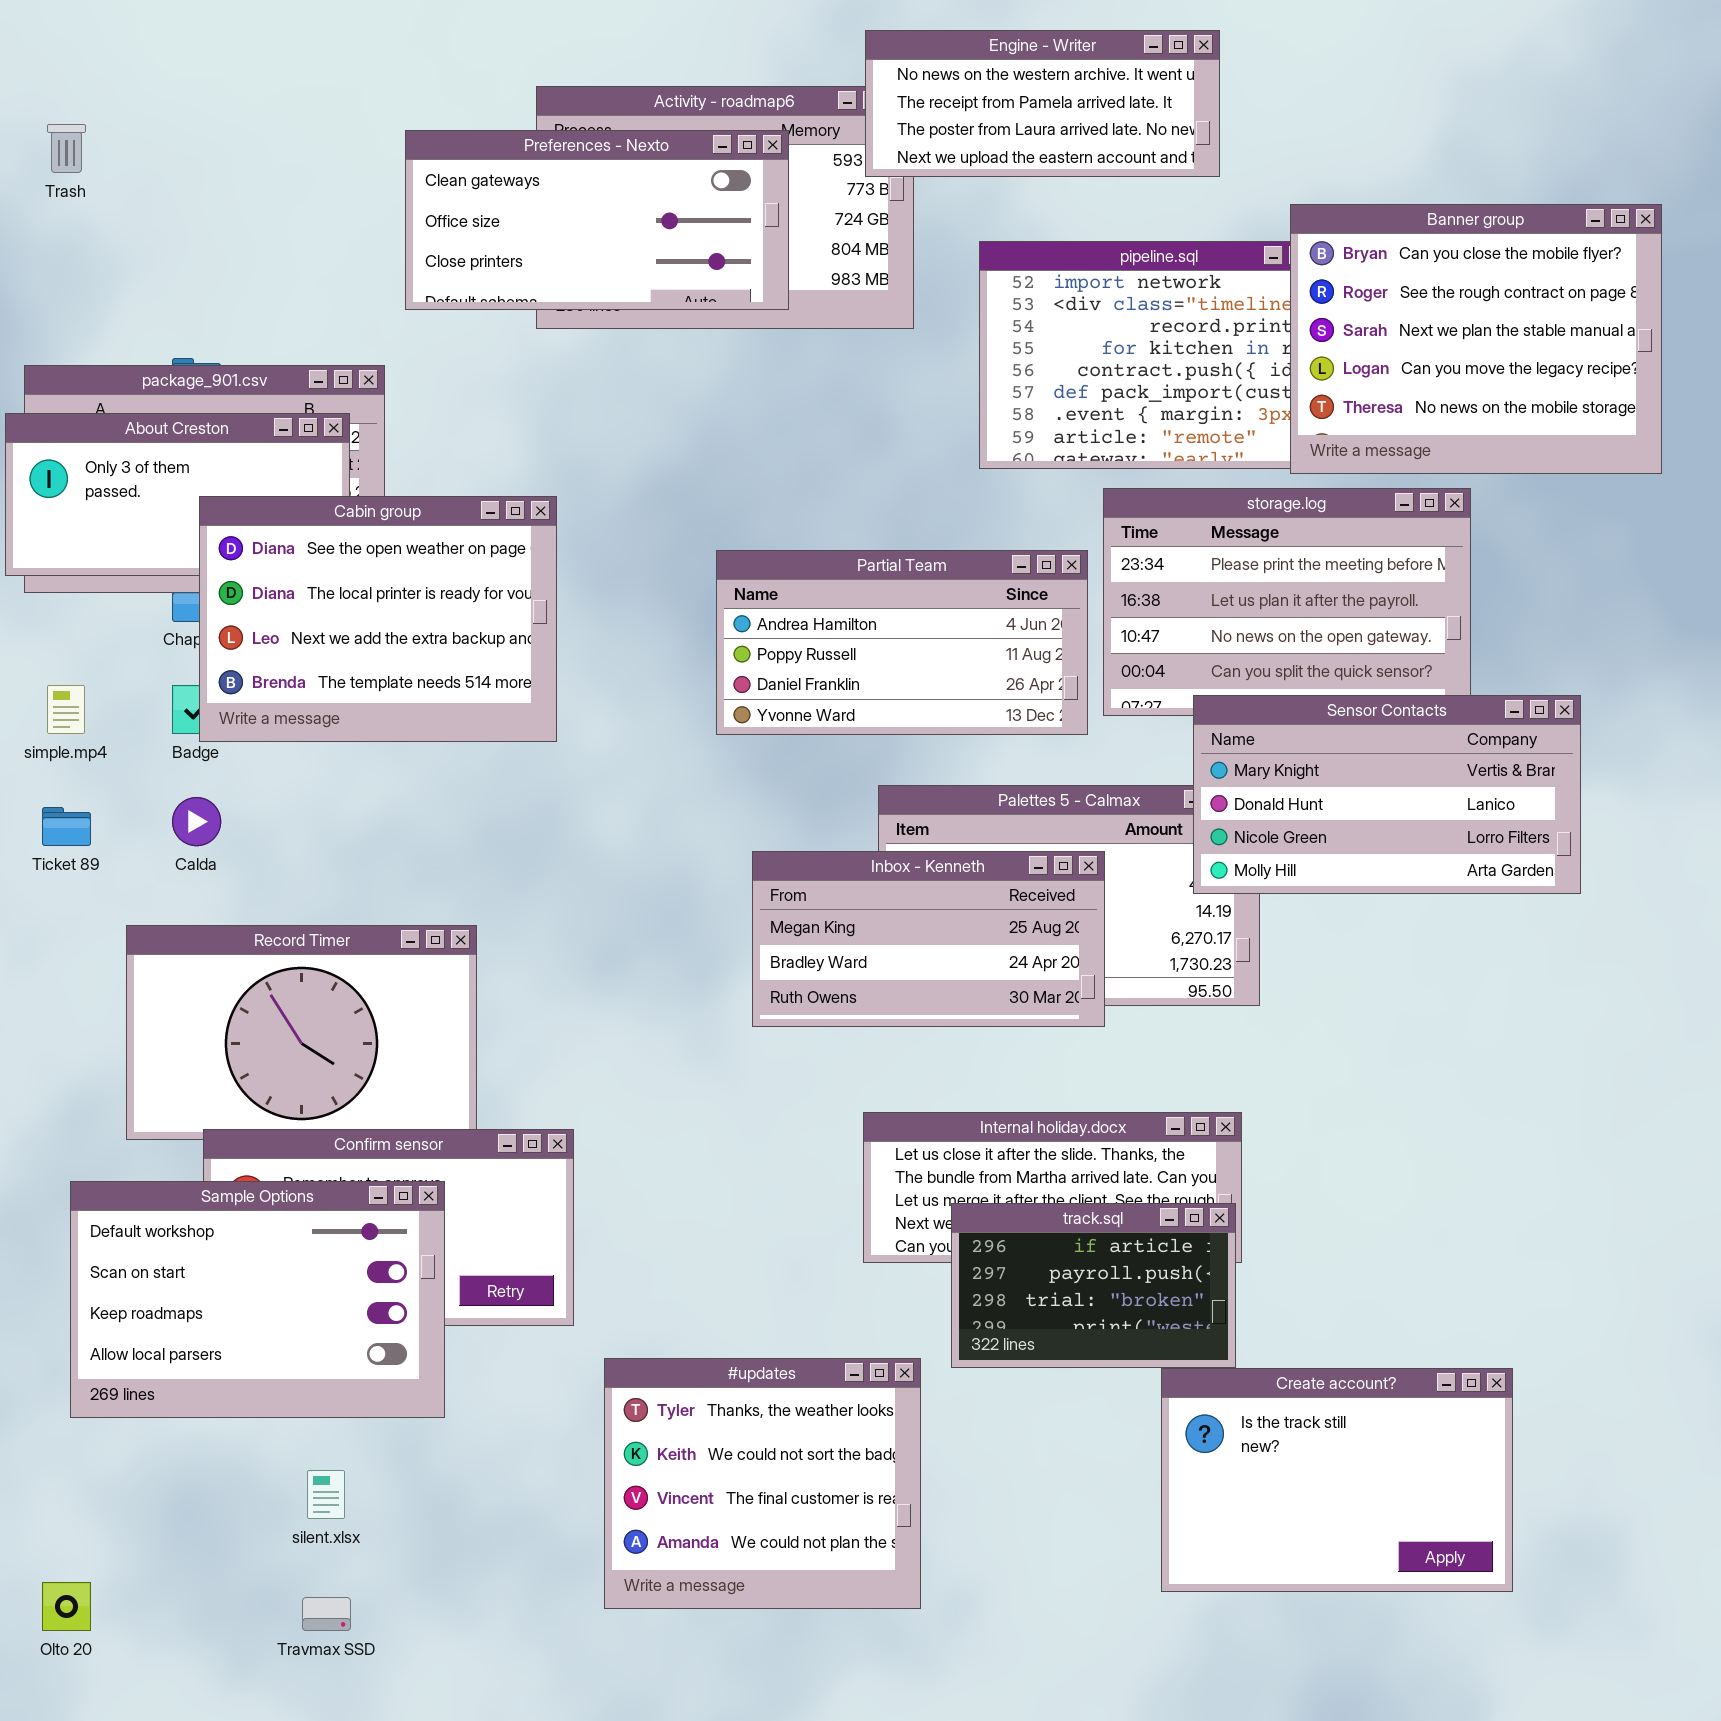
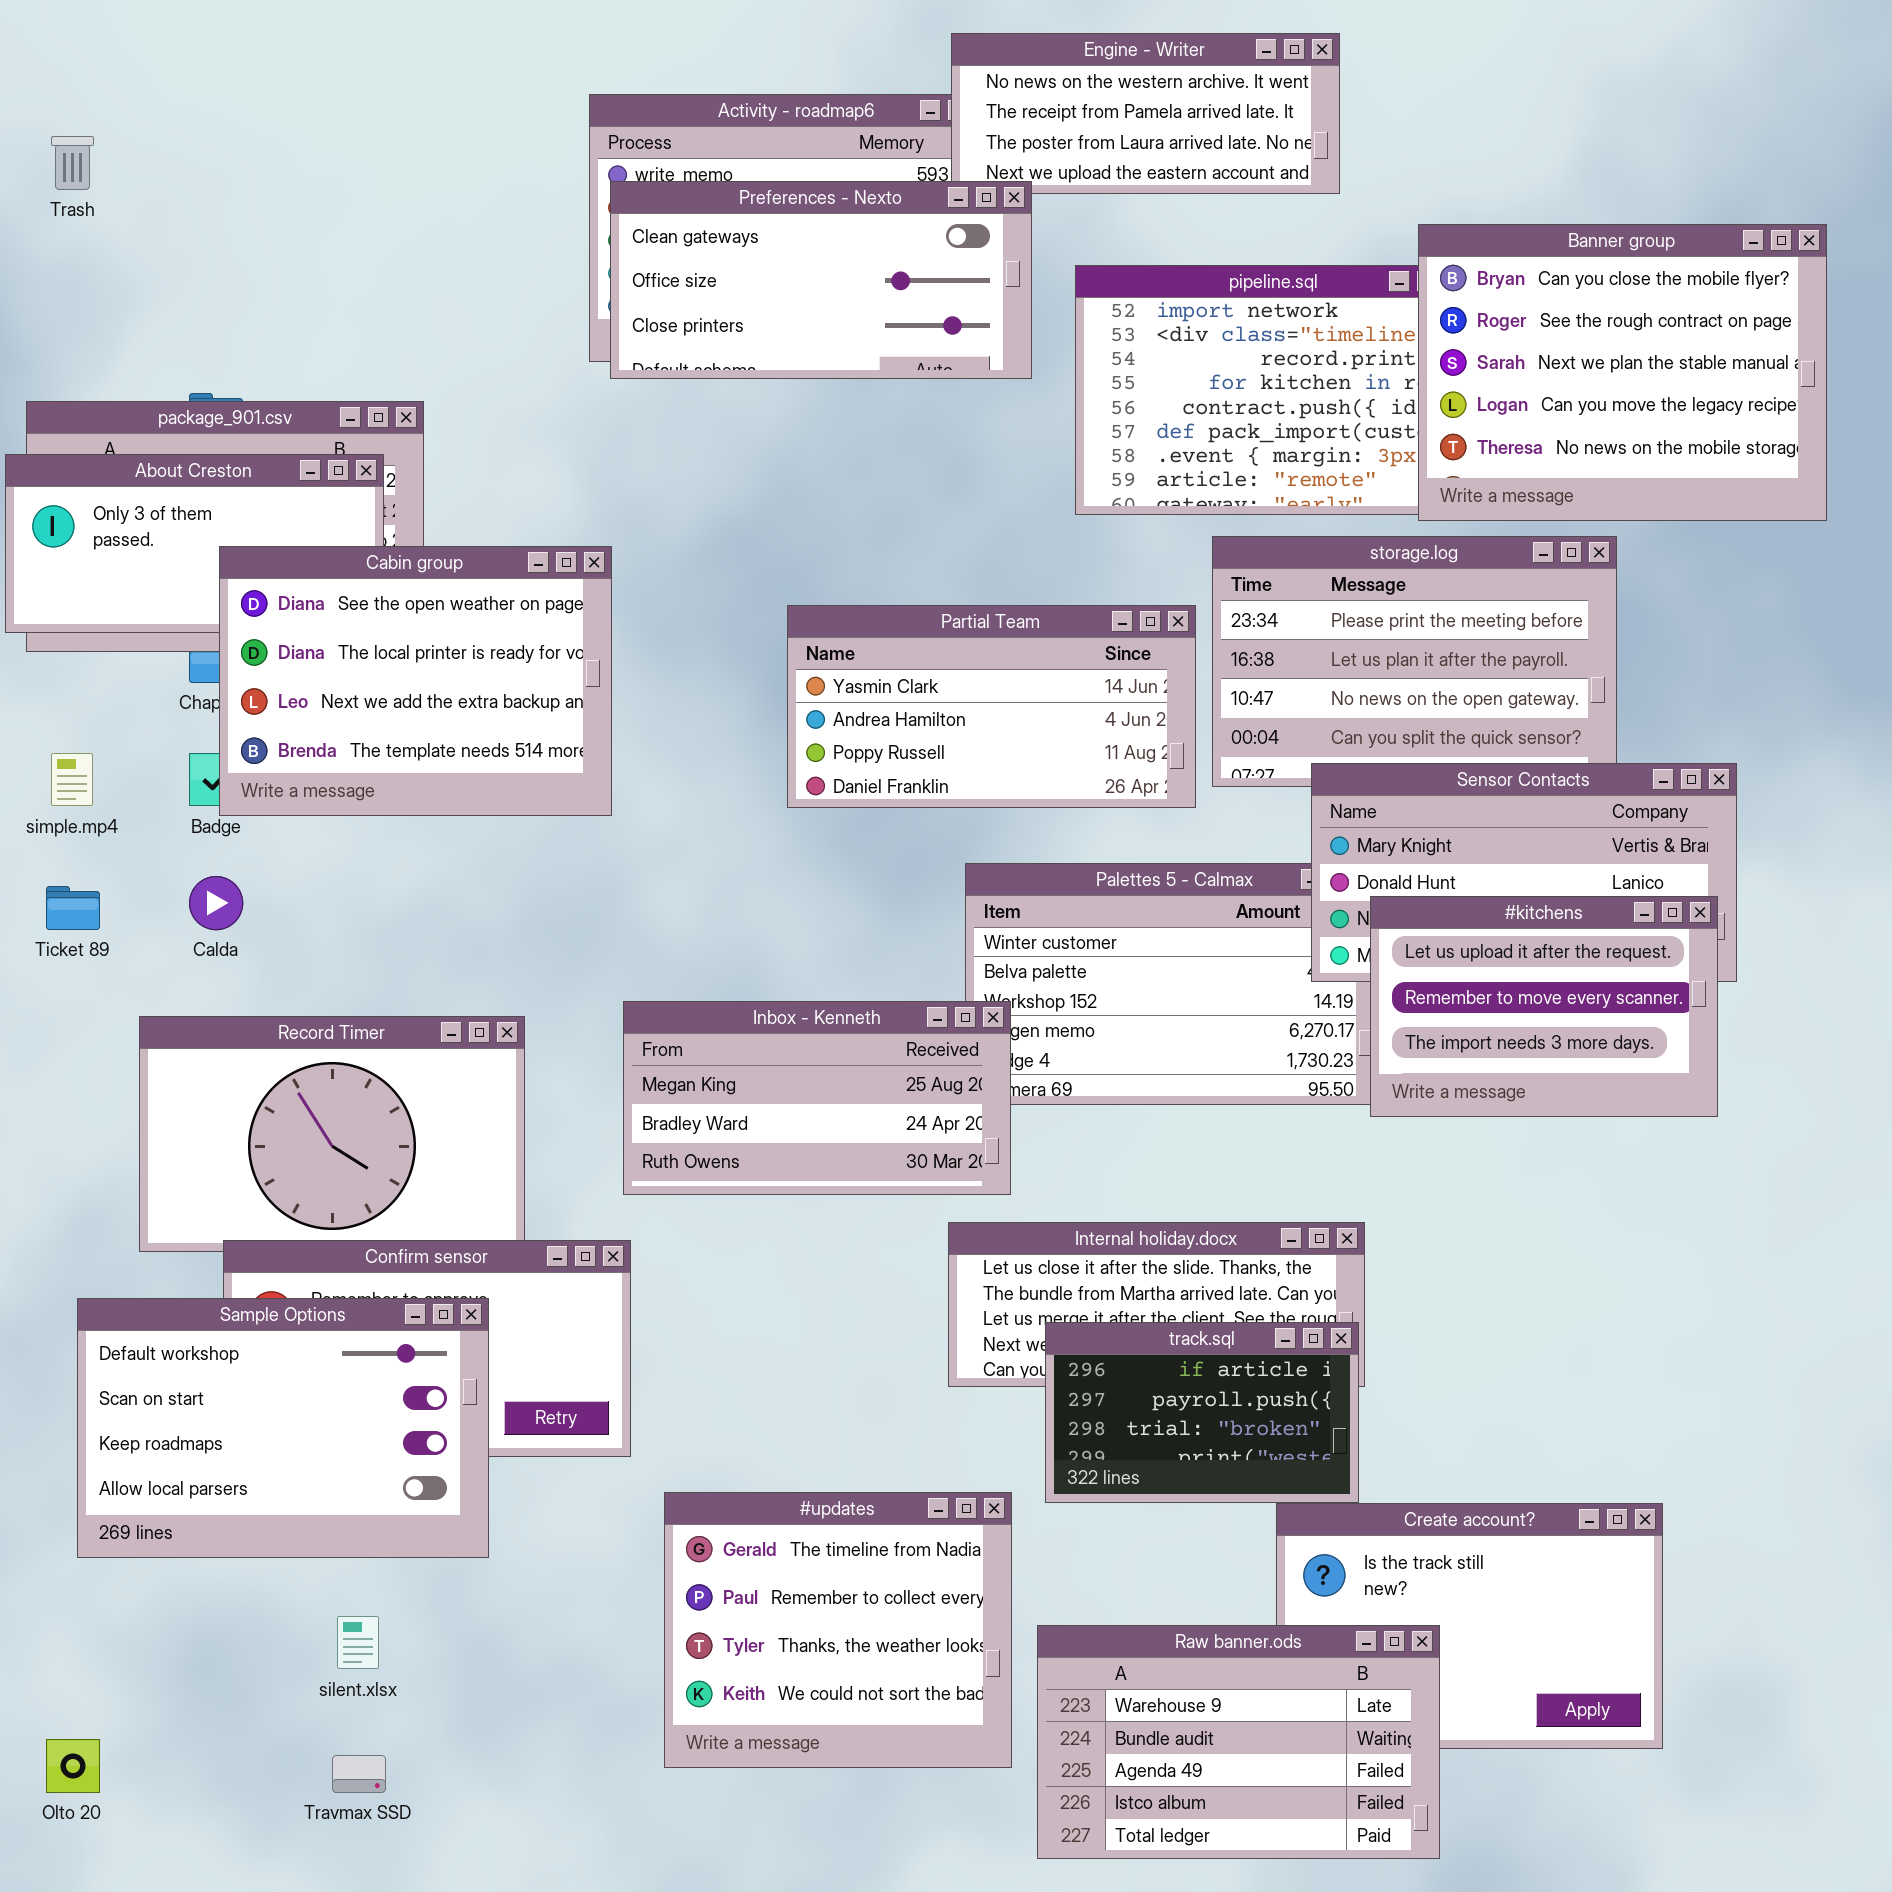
Preferences - Nexto: [405,130,789,310] -> [610,181,1032,379], moved
Partial Team: [716,550,1088,735] -> [787,605,1196,808], scrolled up 1 row
#kitchens: none -> [1370,896,1718,1117], opened
Inbox - Kenneth: [752,851,1105,1027] -> [623,1001,1011,1195], moved
#updates: [604,1358,921,1609] -> [664,1492,1012,1768], scrolled up 2 rows
Raw banner.ods: none -> [1037,1625,1440,1859], opened

